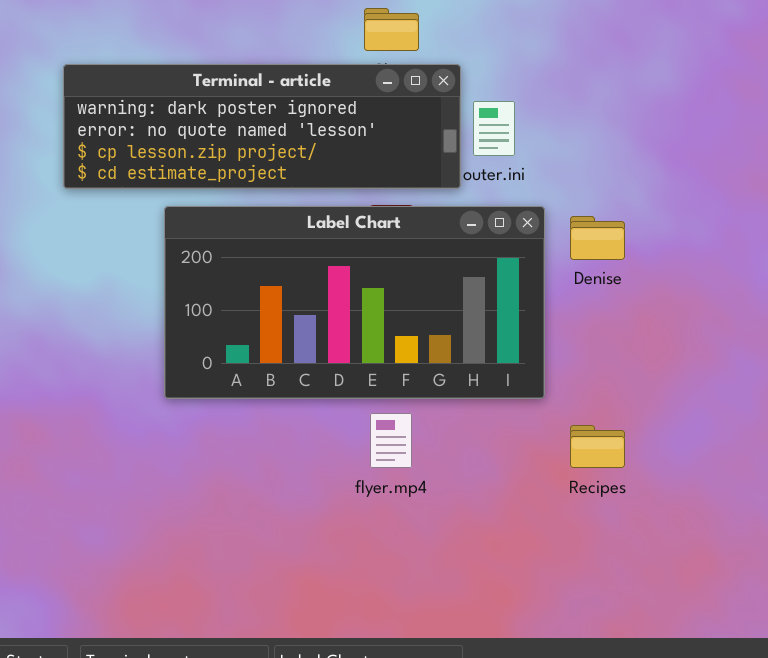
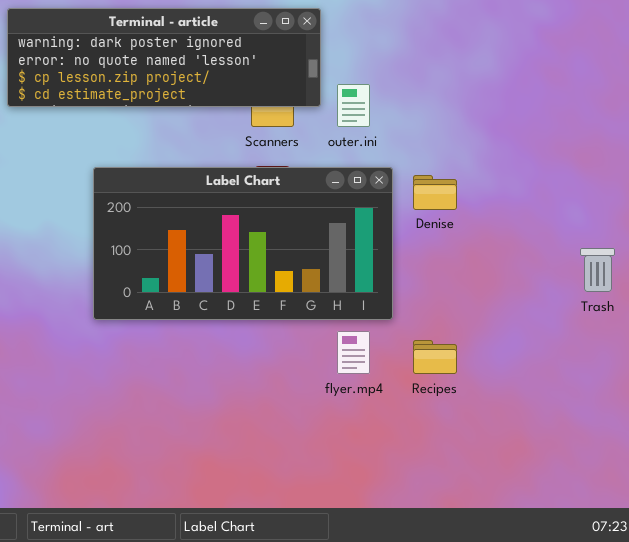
Terminal - article: [63,64,461,189] -> [7,8,321,107], moved
flyer.mp4: [370,413,412,468] -> [337,331,370,374], moved

